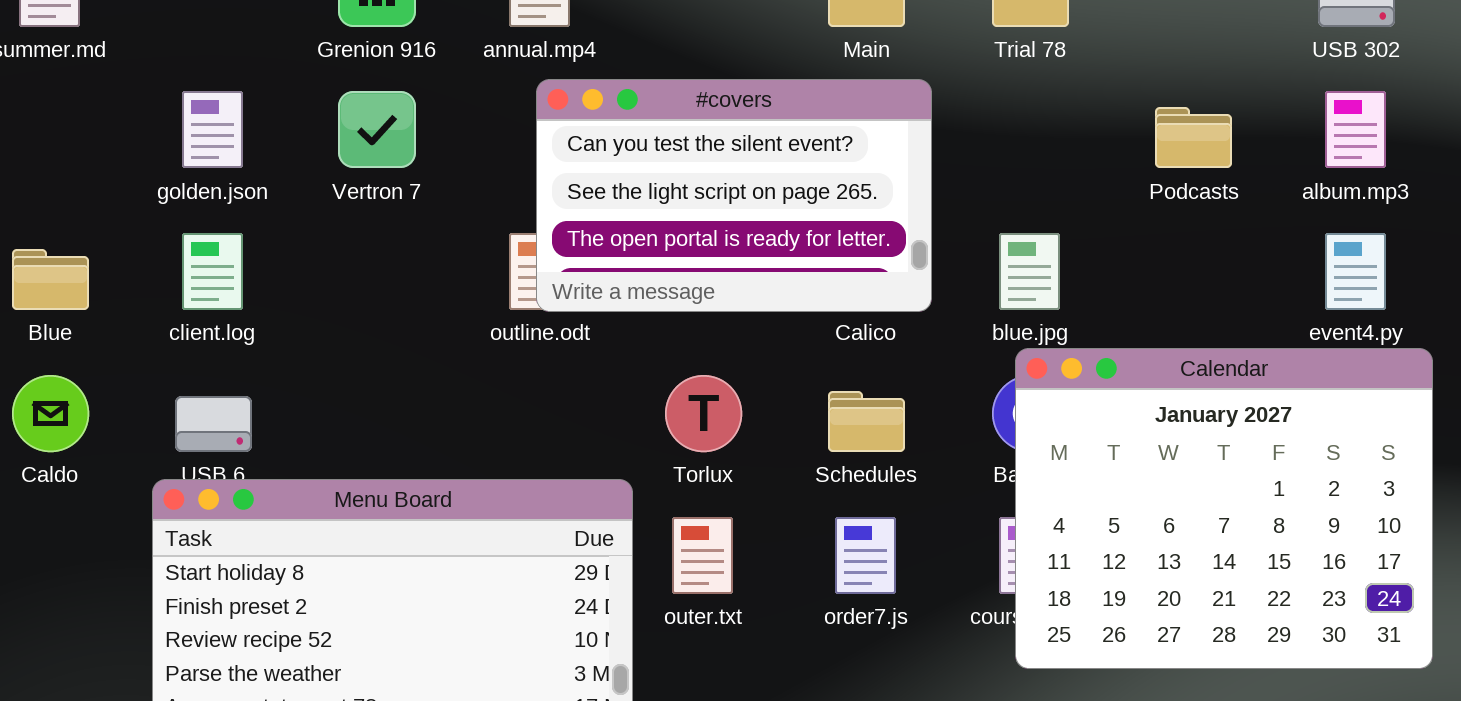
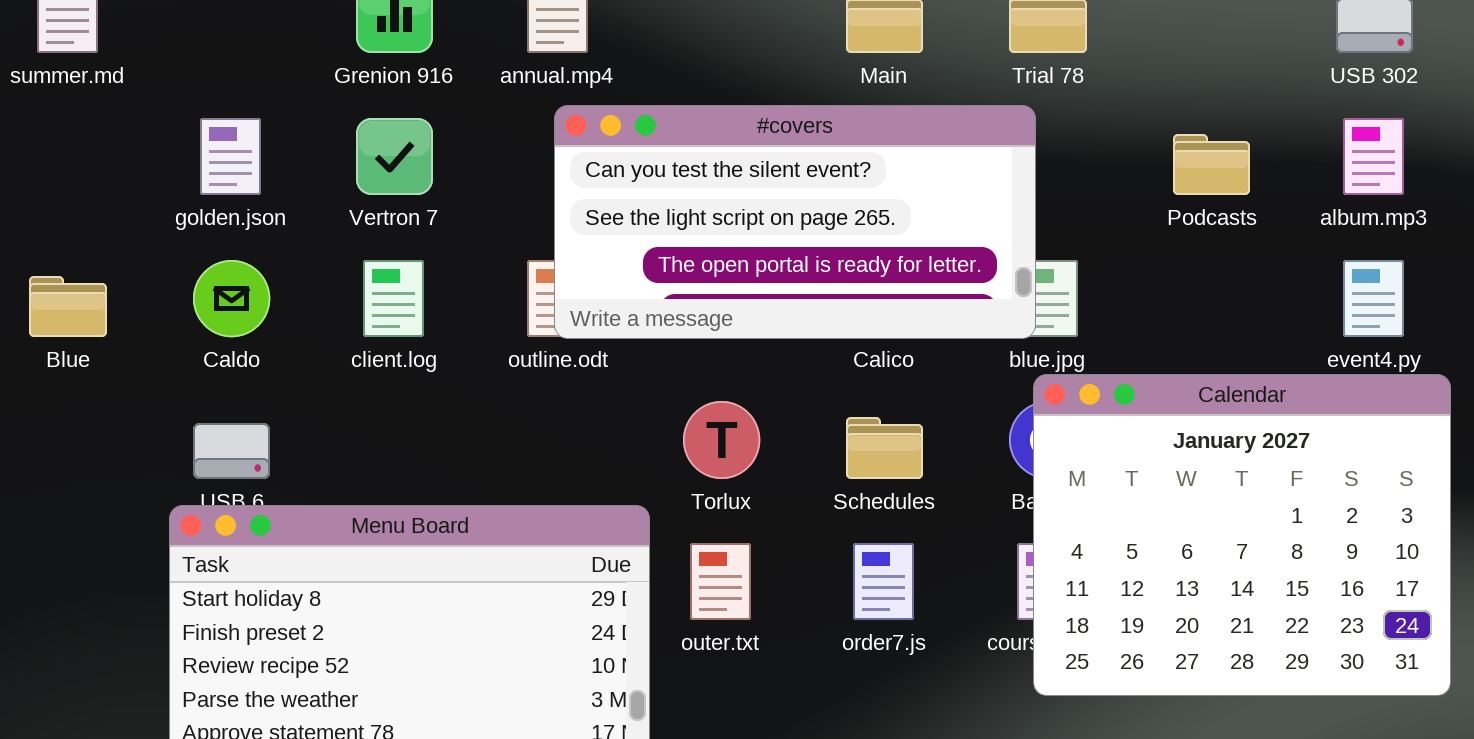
#covers: [536,79,932,312] -> [554,105,1036,339], resized
client.log: [182,233,243,310] -> [363,260,424,337], moved
Caldo: [12,375,89,452] -> [193,260,270,337], moved

